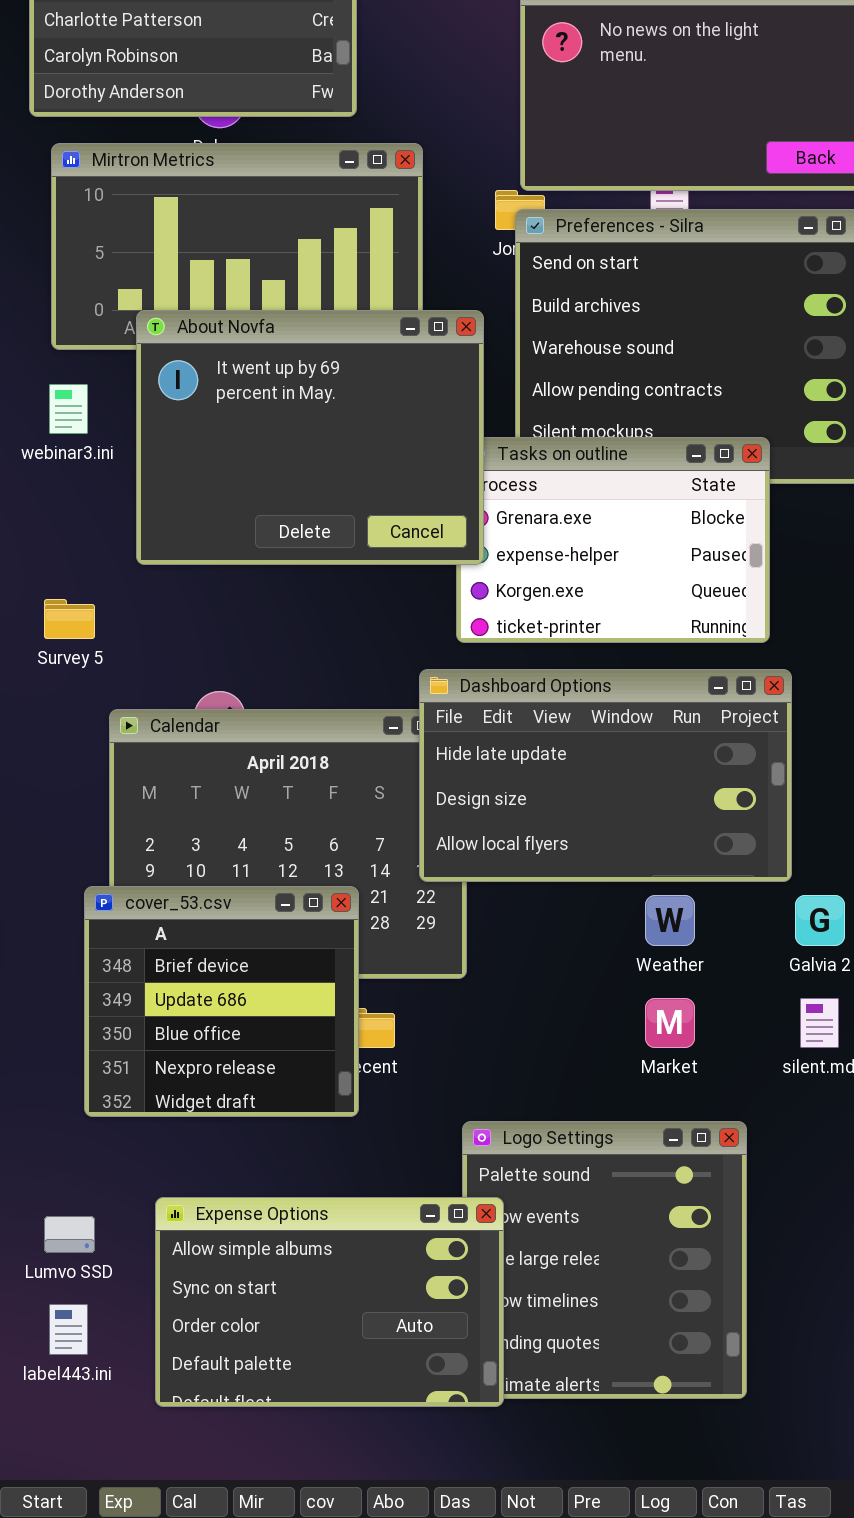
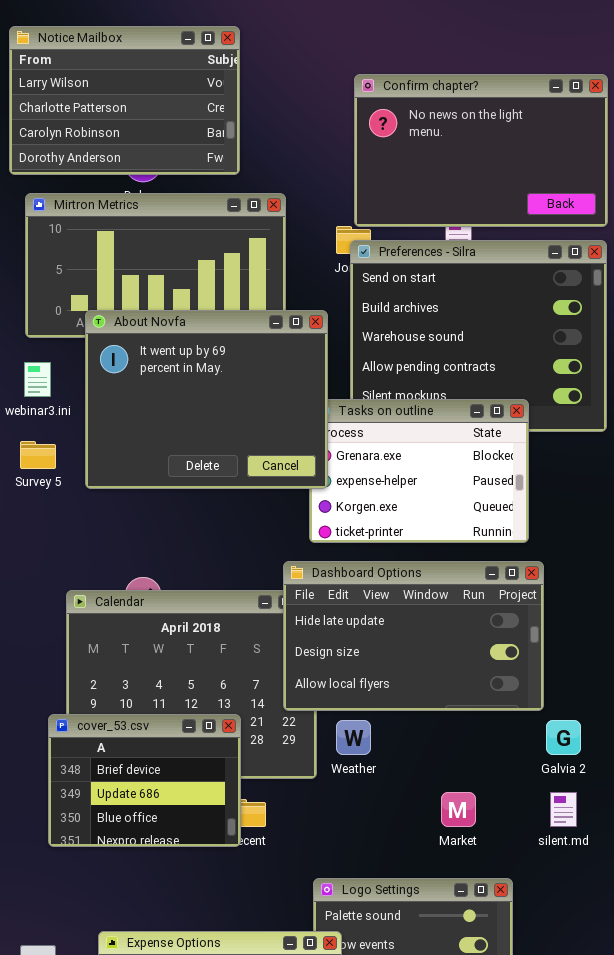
Survey 5: [44,599,95,639] -> [20,441,56,469], moved
cover_53.csv: [84,886,359,1117] -> [48,714,241,847], resized
Weather: [645,895,695,946] -> [336,720,371,755], moved

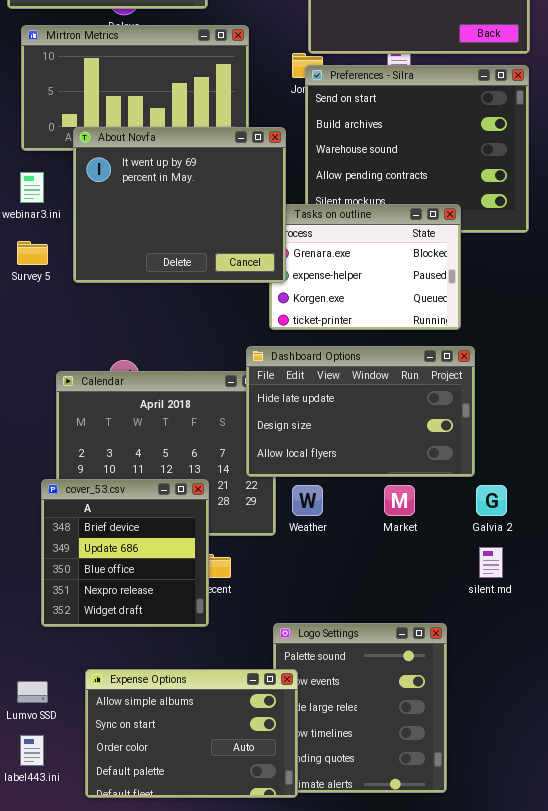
cover_53.csv: [48,714,241,847] -> [41,479,209,627], resized
Market: [441,792,476,827] -> [384,485,415,516], moved

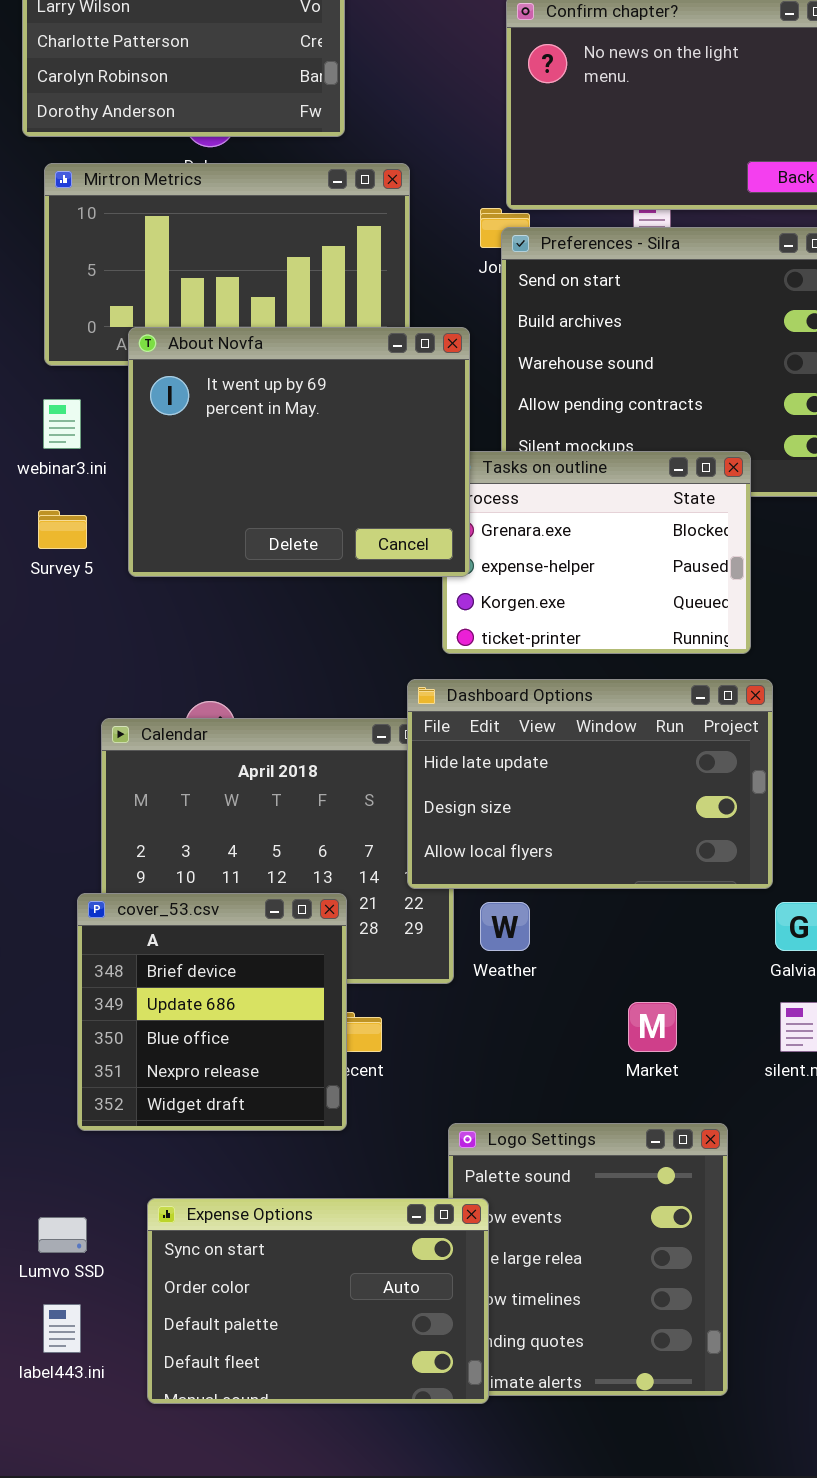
Market: [384,485,415,516] -> [628,1002,677,1052], moved
Expense Options: [85,669,298,798] -> [147,1198,489,1404], scrolled down 1 row

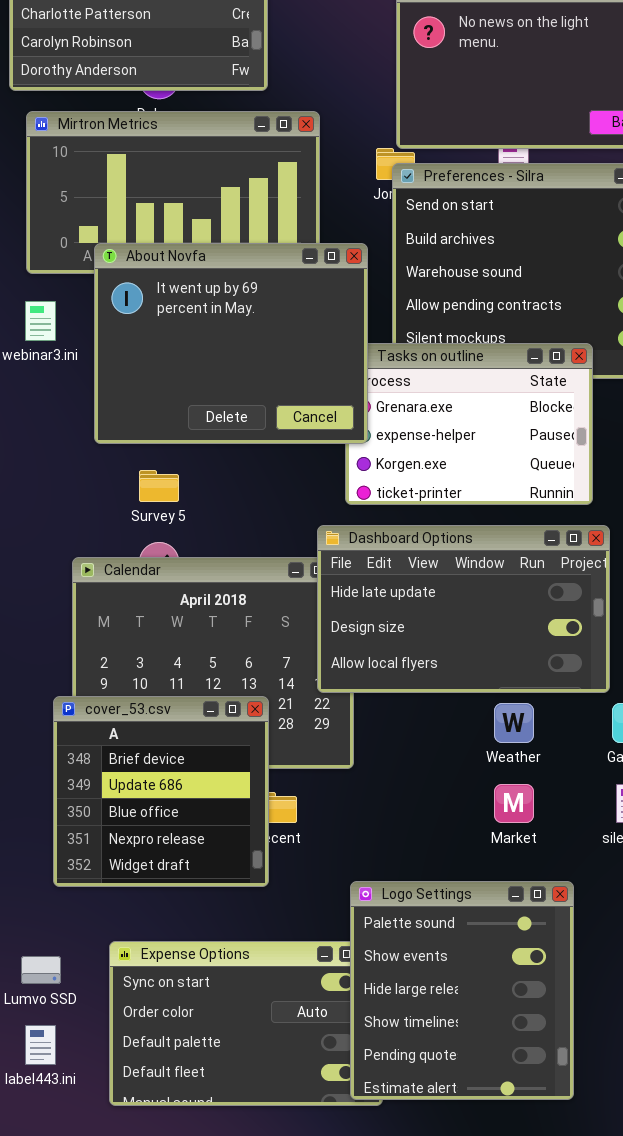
Survey 5: [38,510,87,549] -> [139,470,179,502], moved
Weather: [480,902,530,951] -> [494,703,534,743], moved
Logo Settings: [448,1123,728,1396] -> [350,881,574,1100], raised

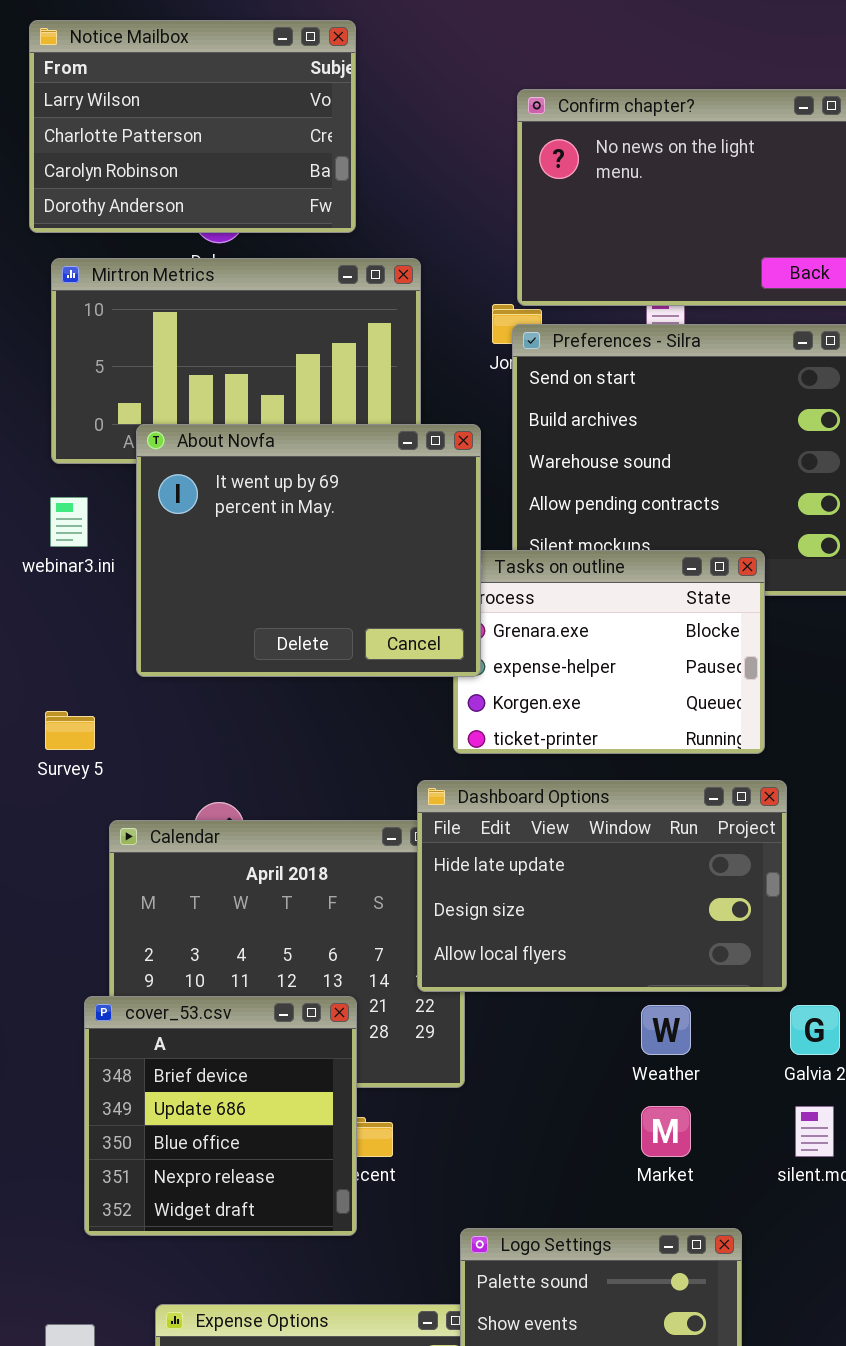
Survey 5: [139,470,179,502] -> [45,711,95,750], moved

